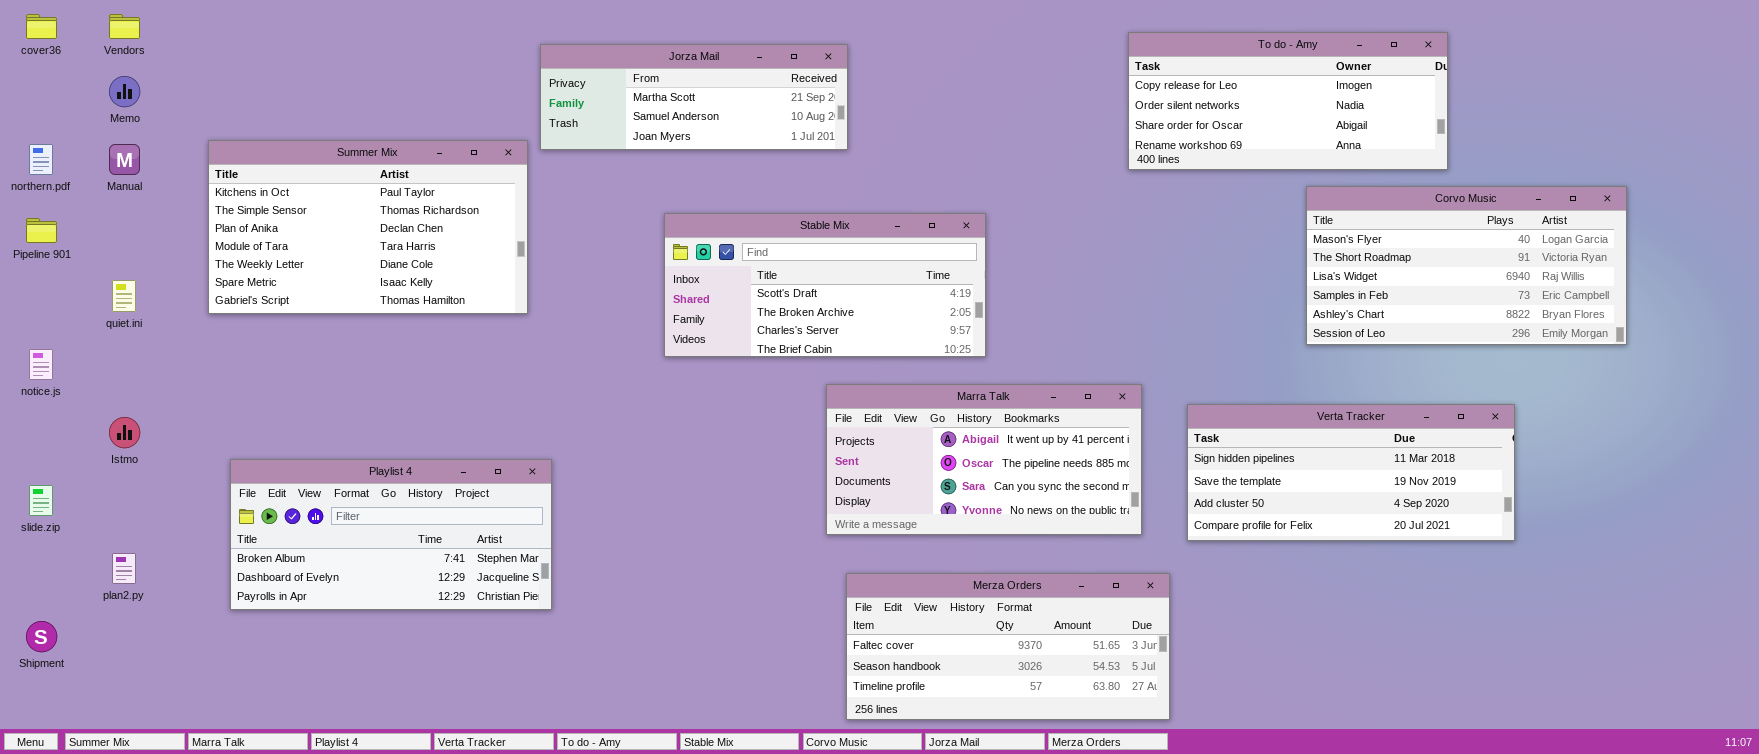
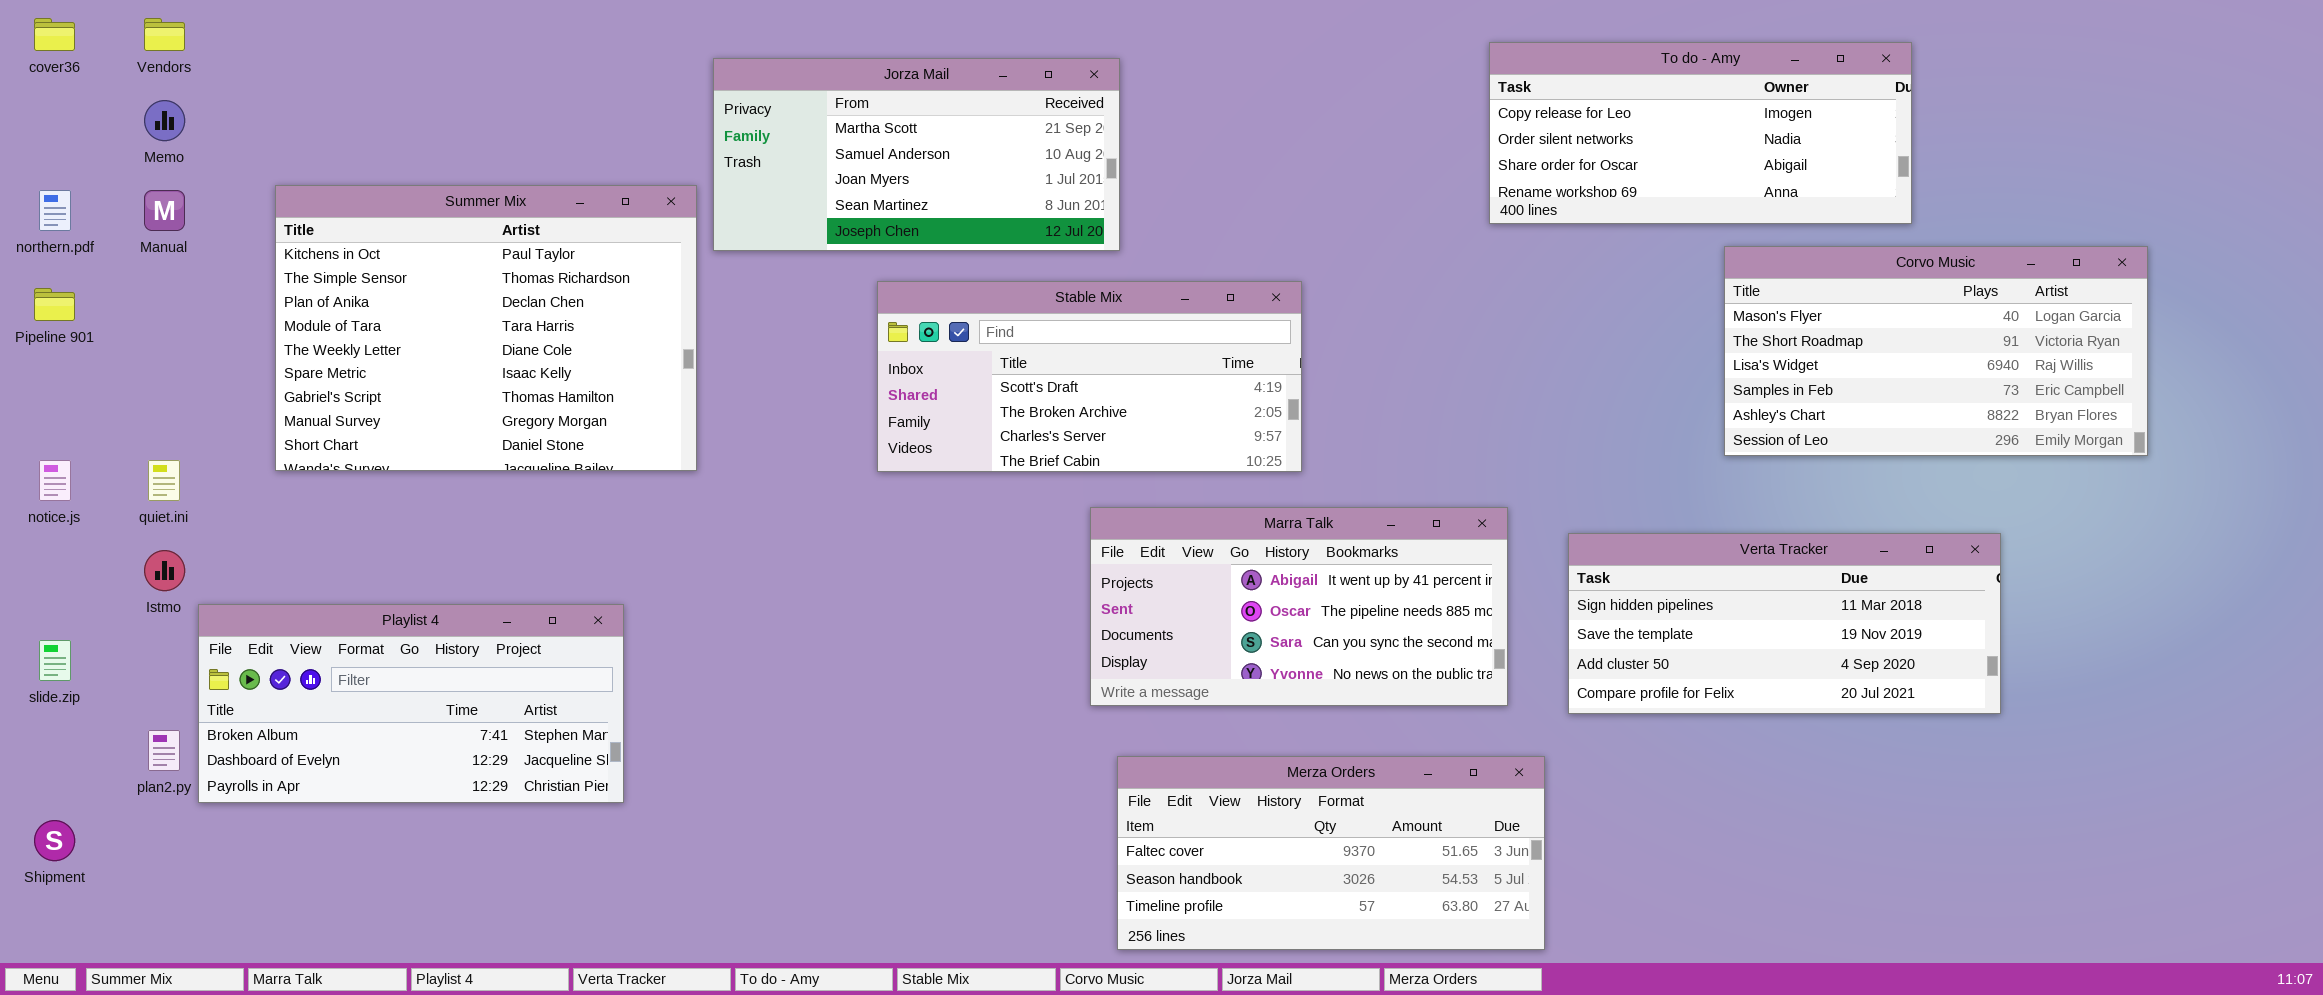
Jorza Mail: [540,44,848,150] -> [713,58,1120,251], resized
Summer Mix: [208,140,528,314] -> [275,185,697,471], resized
quiet.ini: [112,280,136,312] -> [148,460,180,501], moved
Playlist 4: [230,459,552,610] -> [198,604,624,803], moved

